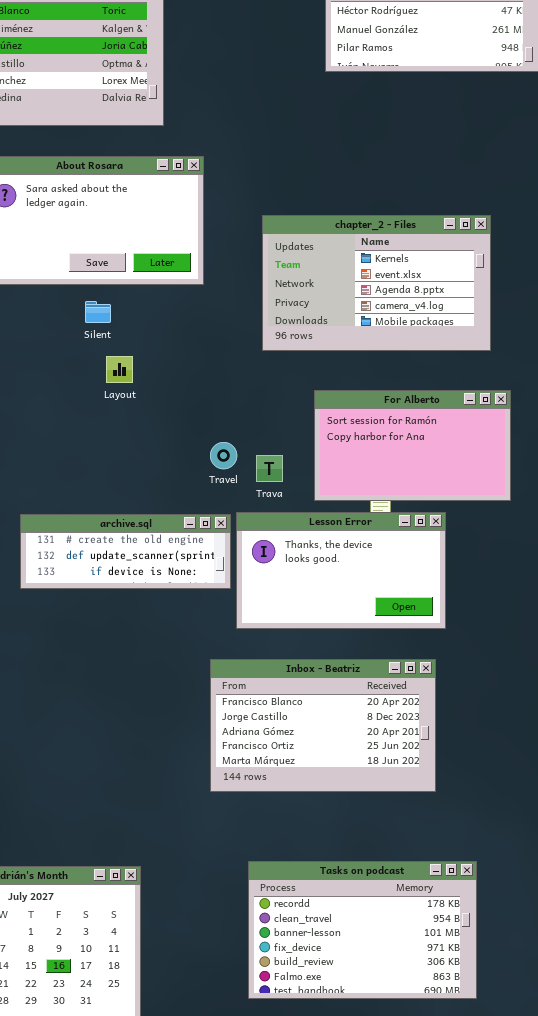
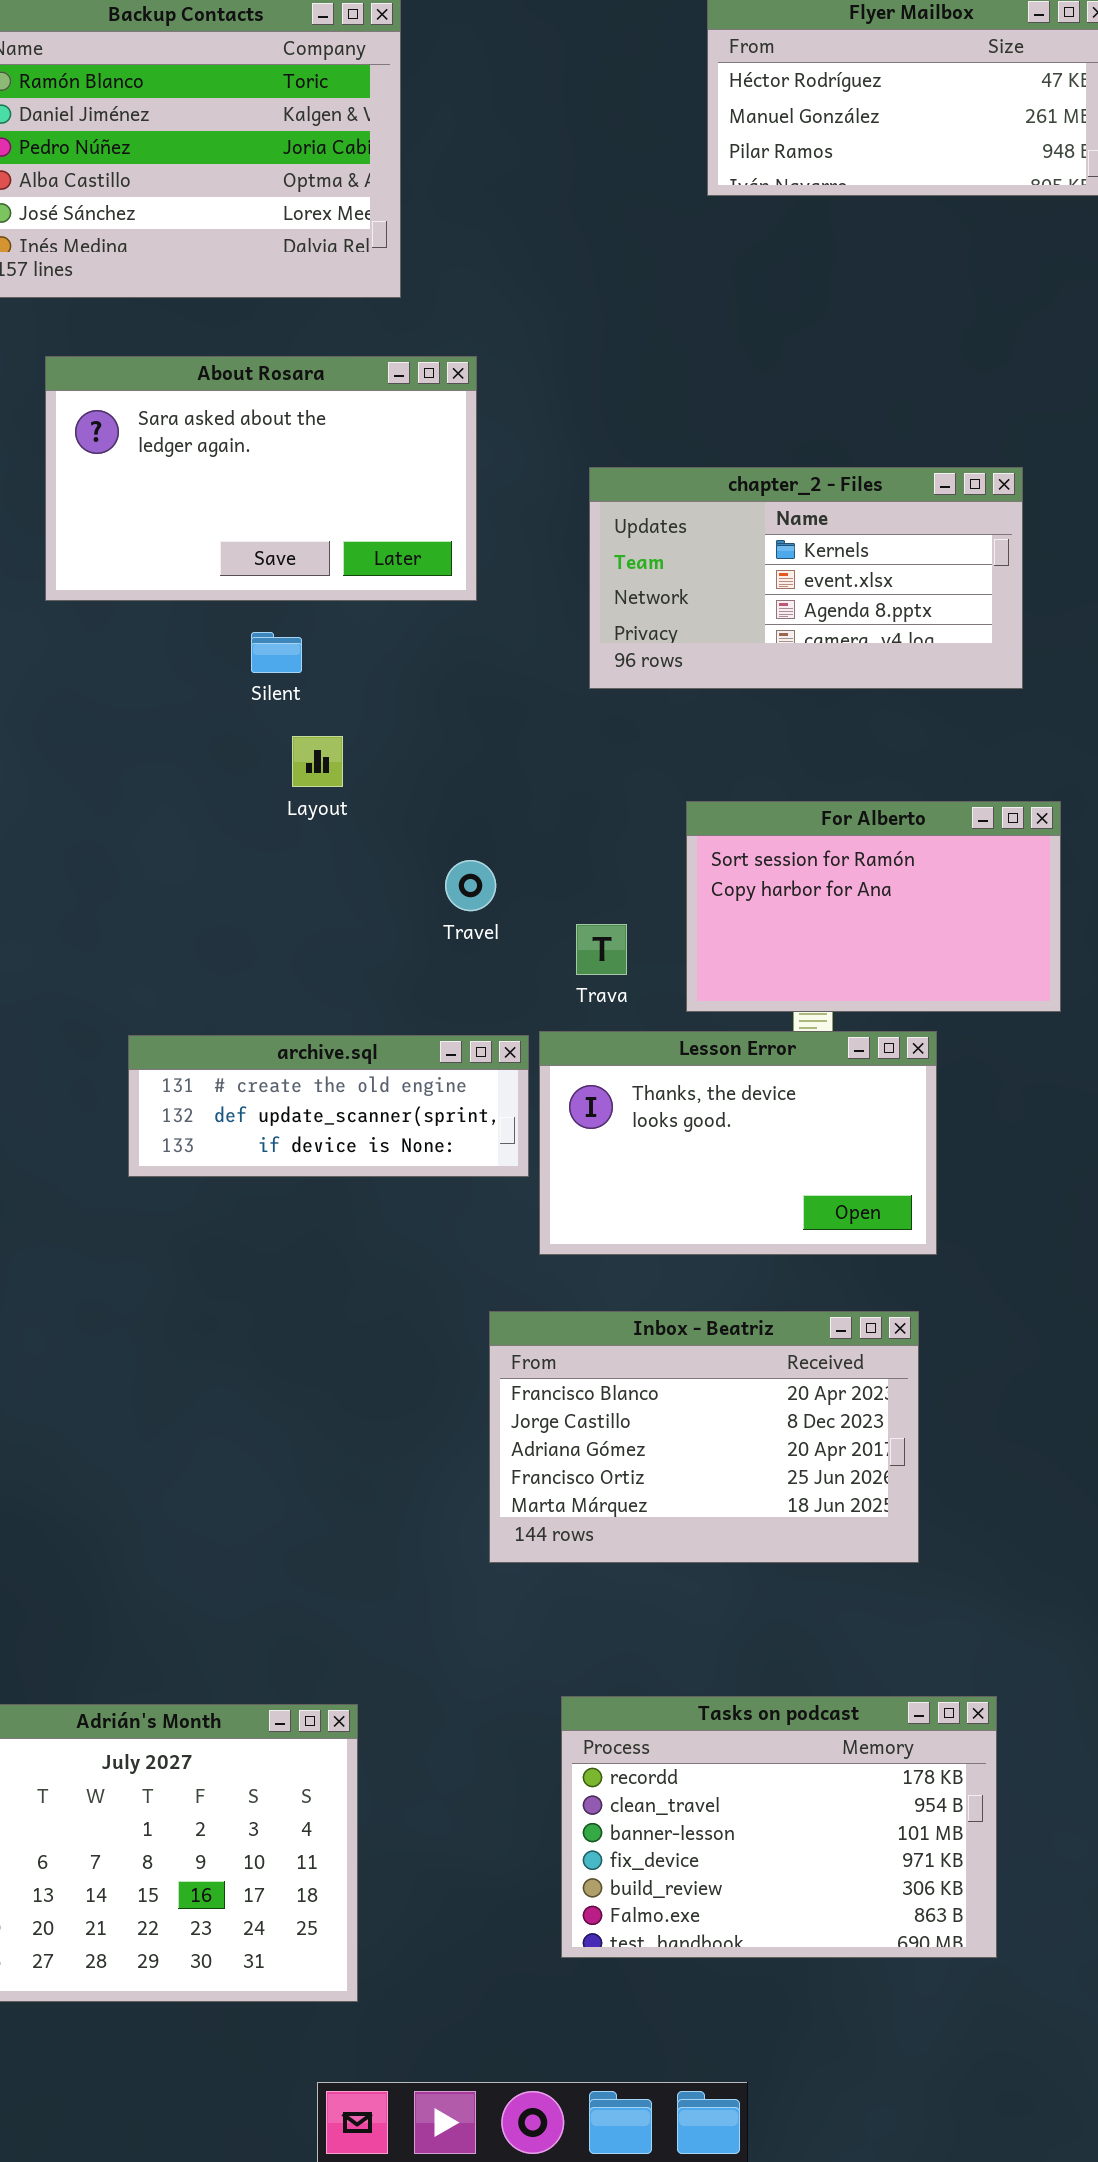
chapter_2 - Files: [262,215,491,351] -> [589,467,1023,689], resized
Travel: [210,442,237,469] -> [445,860,496,911], moved

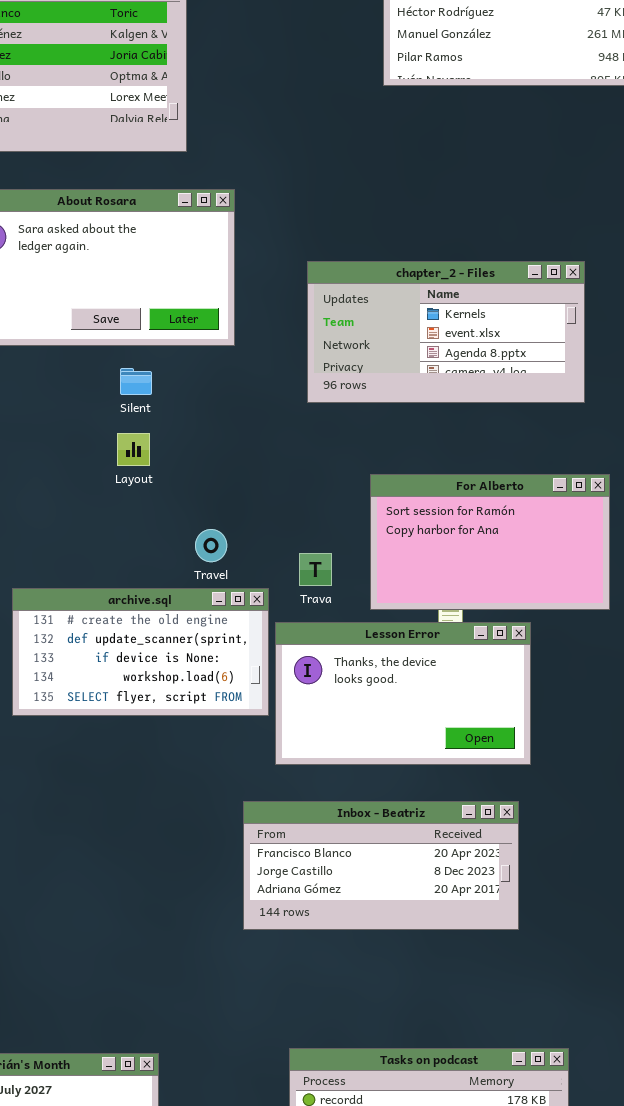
Silent: [251,632,302,673] -> [120,368,152,395], moved
Travel: [445,860,496,911] -> [195,529,227,562], moved
archive.sql: [128,1035,529,1177] -> [12,588,269,716], resized
Inbox - Beatriz: [489,1311,919,1563] -> [243,801,519,930], resized

